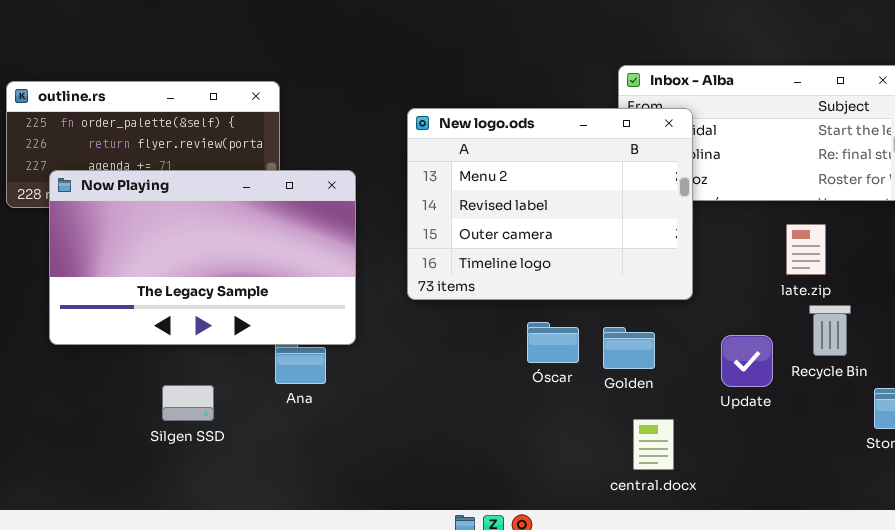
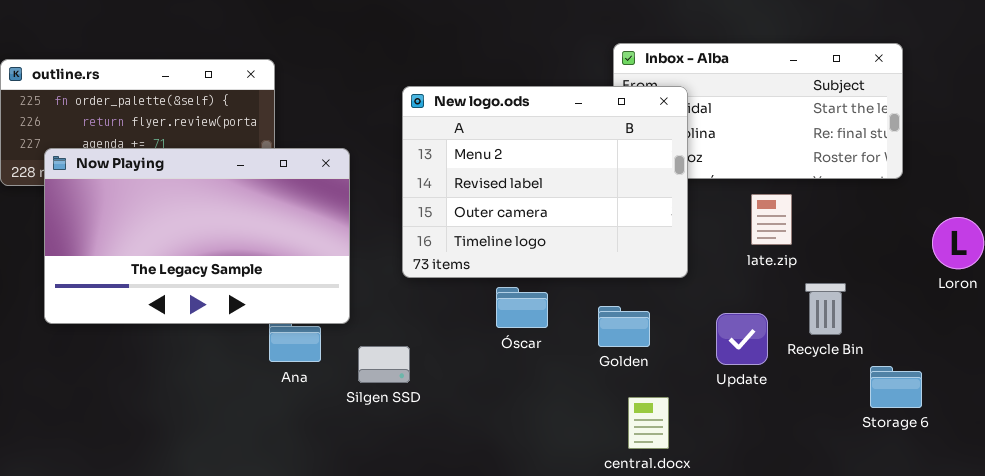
late.zip: [786,224,826,275] -> [751,194,792,245], moved
Óscar: [527,322,579,363] -> [496,287,548,328], moved
Silgen SSD: [162,385,214,421] -> [358,346,410,383], moved

